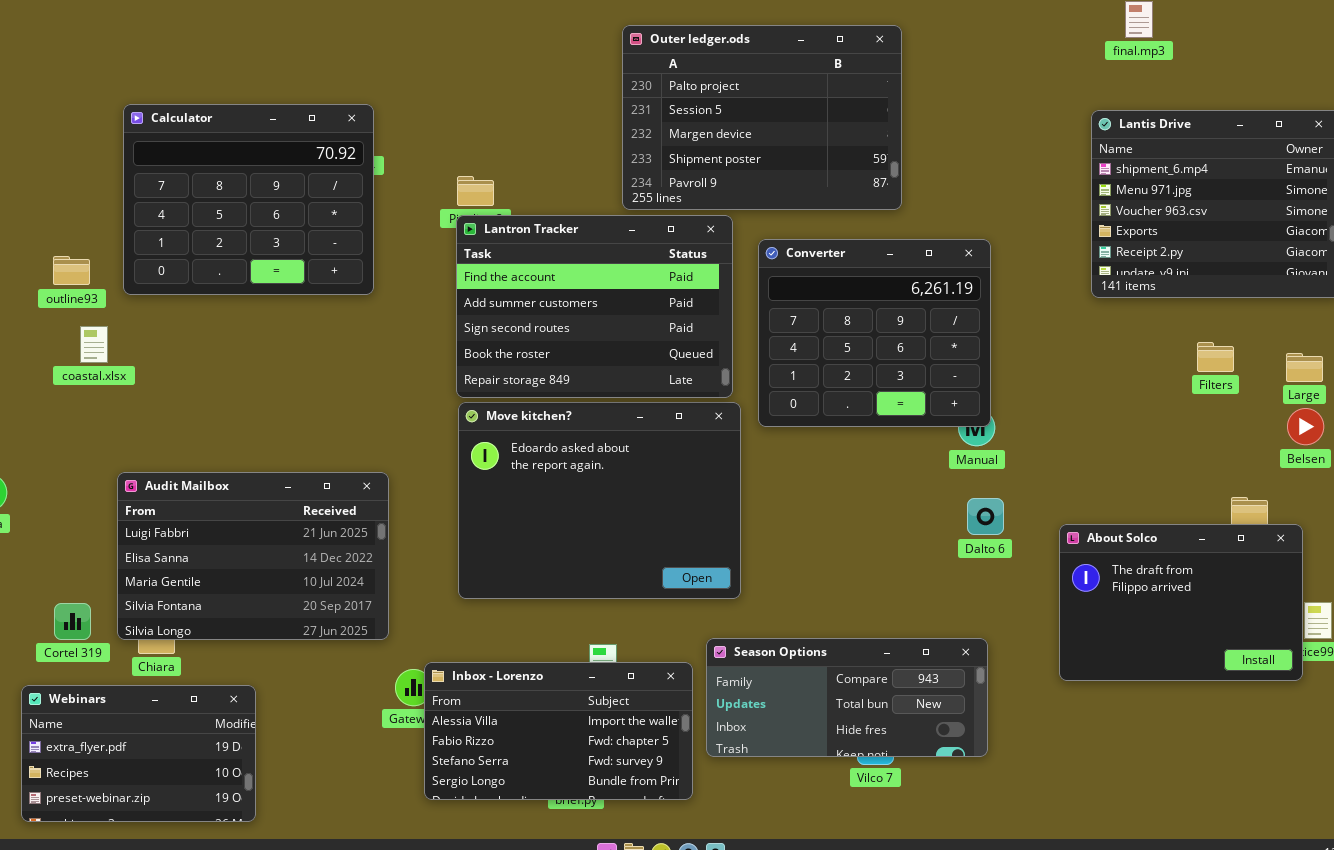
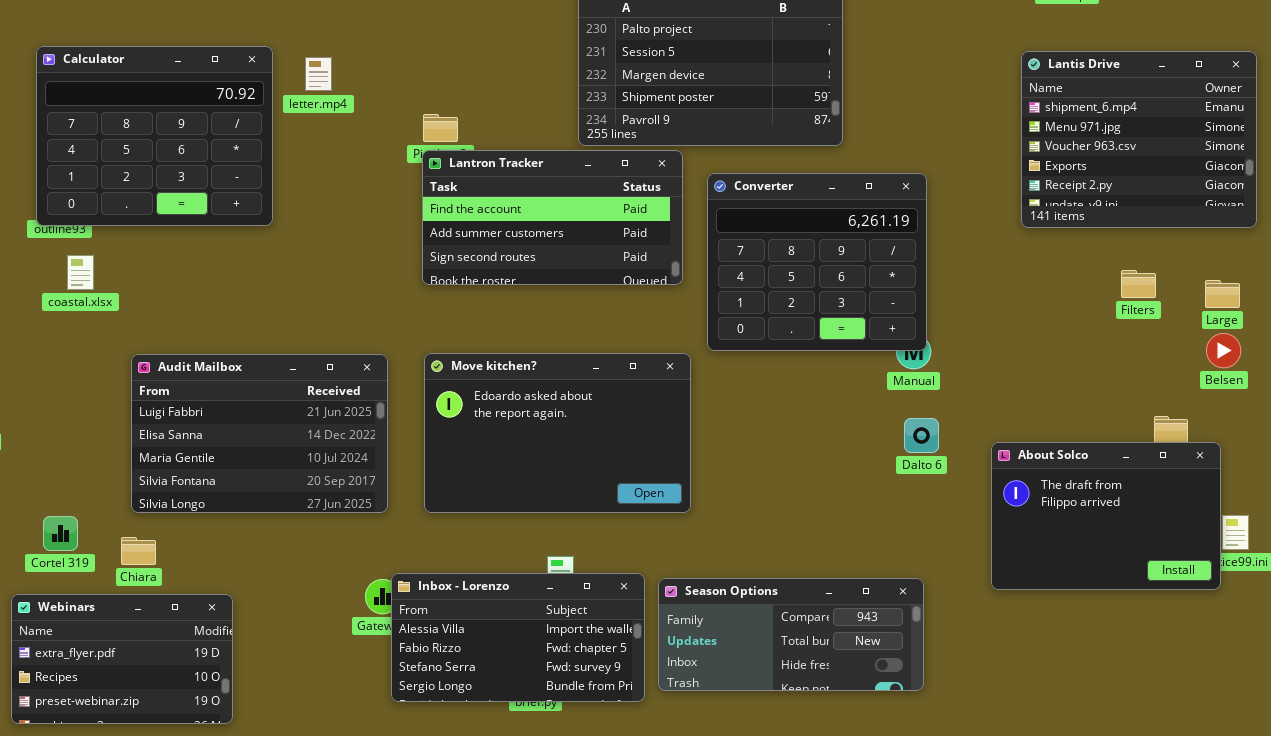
Calculator: [123,104,374,295] -> [36,46,273,226], moved
Lantron Tracker: [456,215,733,398] -> [422,150,683,285], resized
Move kitchen?: [458,402,741,599] -> [424,353,691,513], resized
Audit Mailbox: [117,472,389,640] -> [131,354,388,513], moved
Season Options: [706,638,988,757] -> [658,578,924,691], moved

